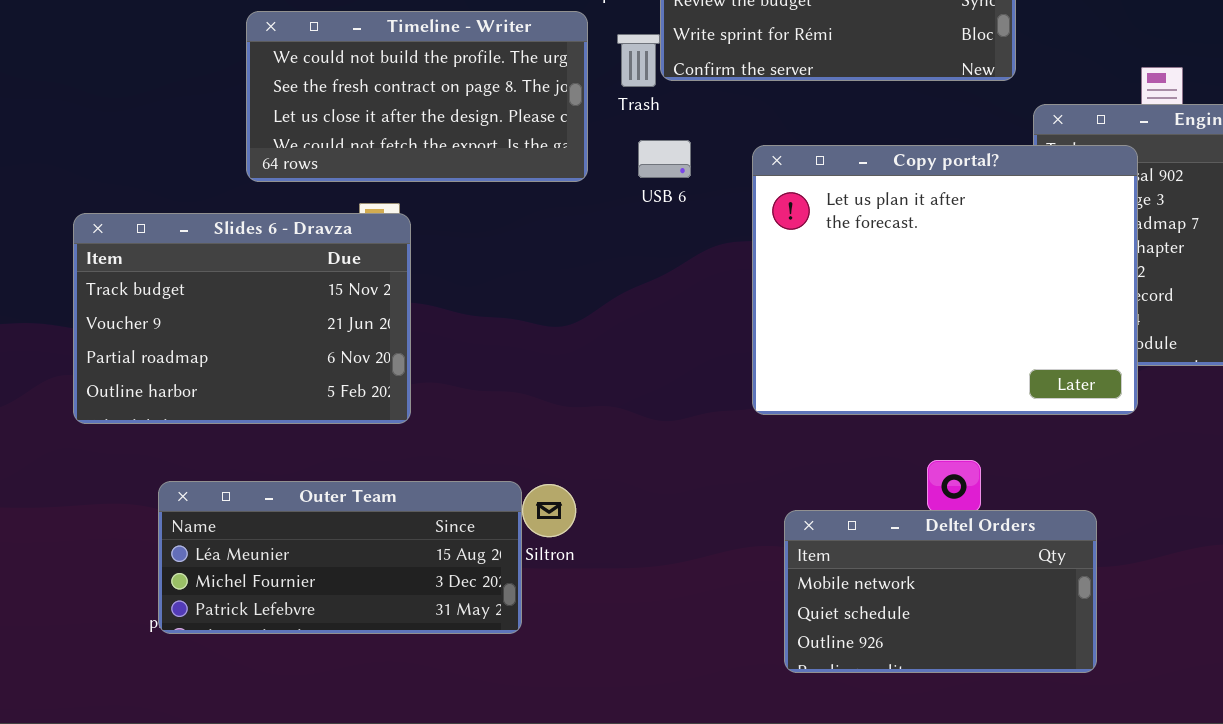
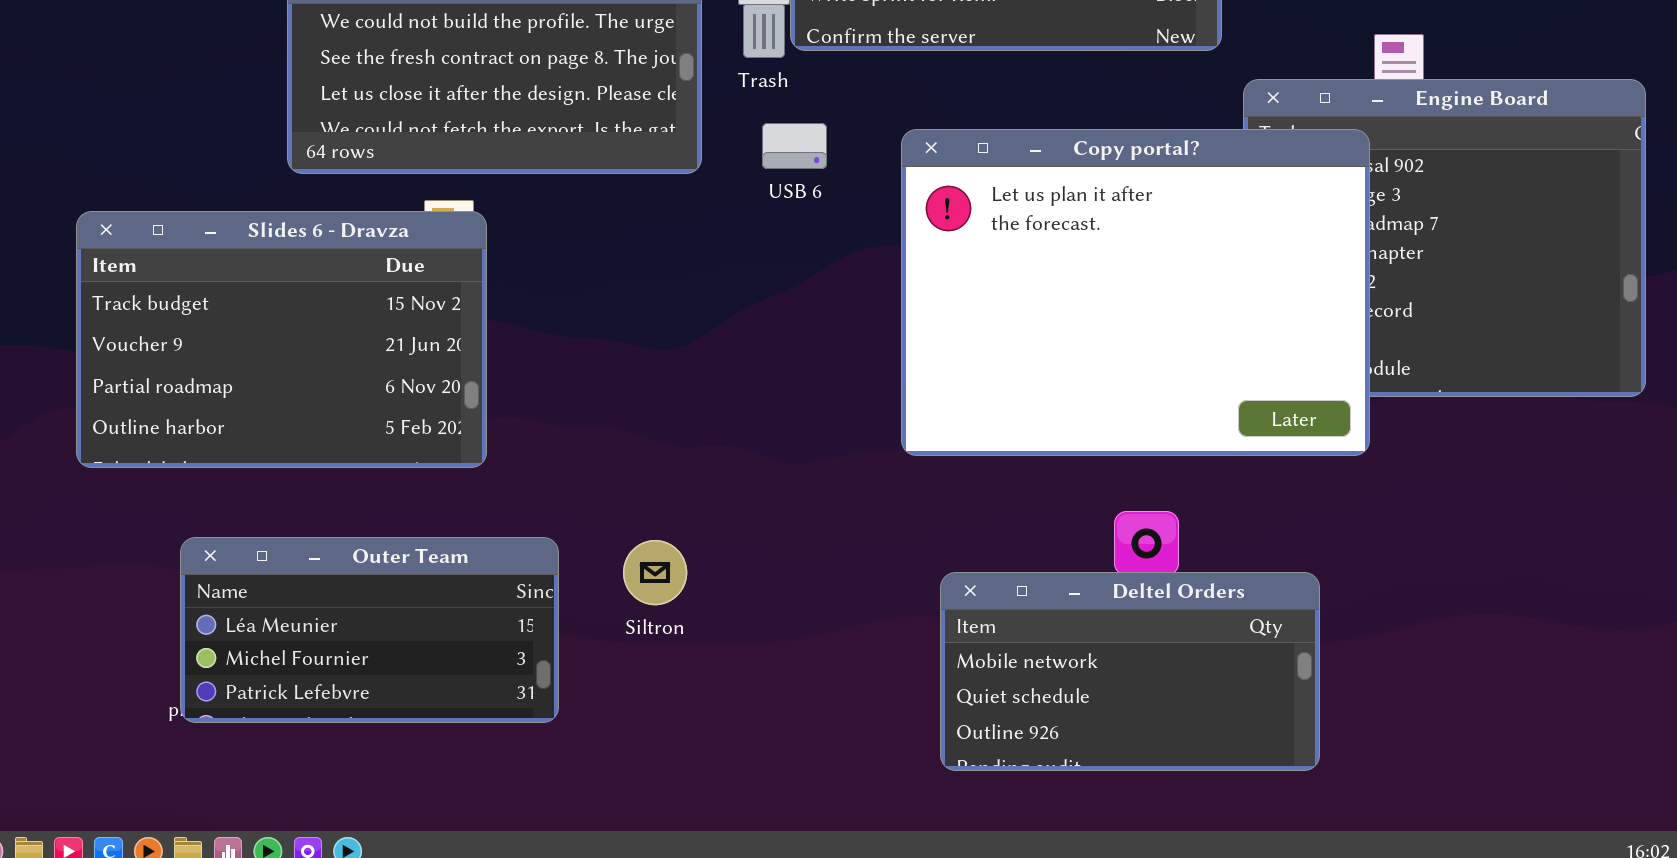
Outer Team: [158,481,522,634] -> [180,537,559,723], resized

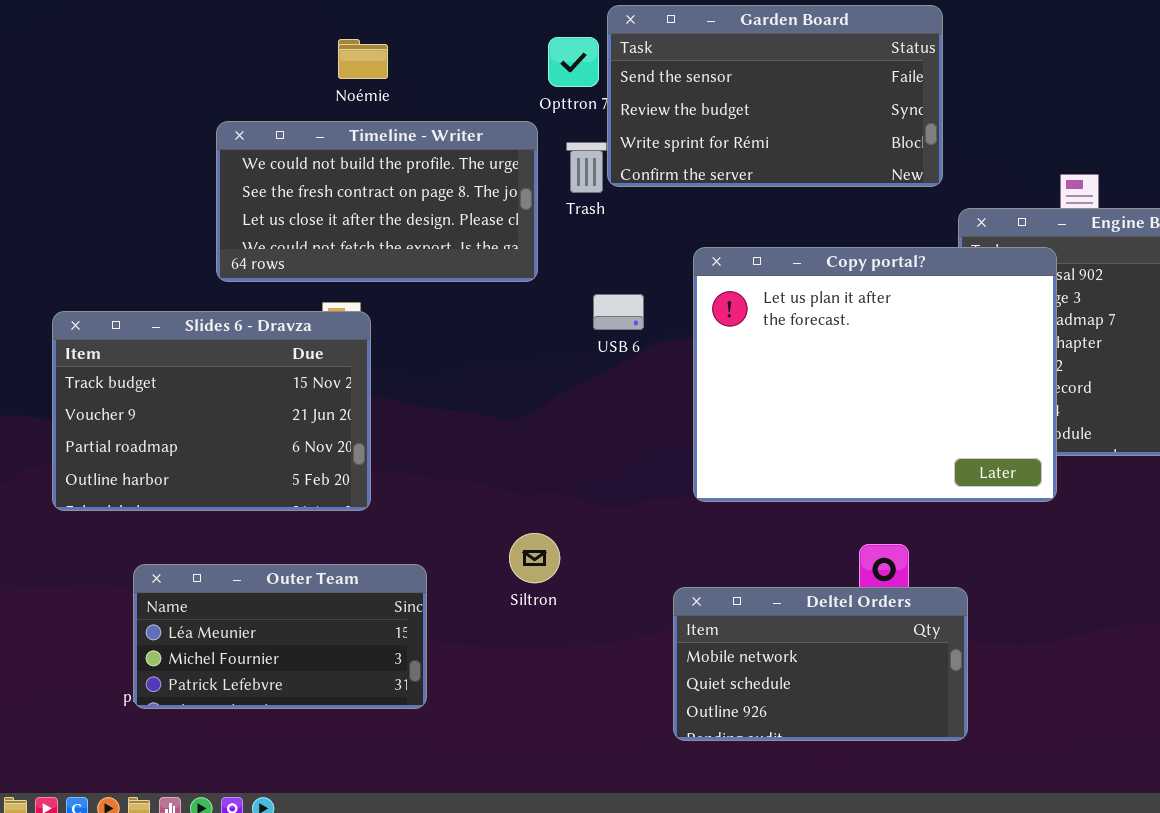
USB 6: [762,123,827,169] -> [593,294,644,330], moved
Siltron: [623,540,687,605] -> [509,533,560,583], moved
Deltel Orders: [940,572,1320,771] -> [673,587,968,741], moved

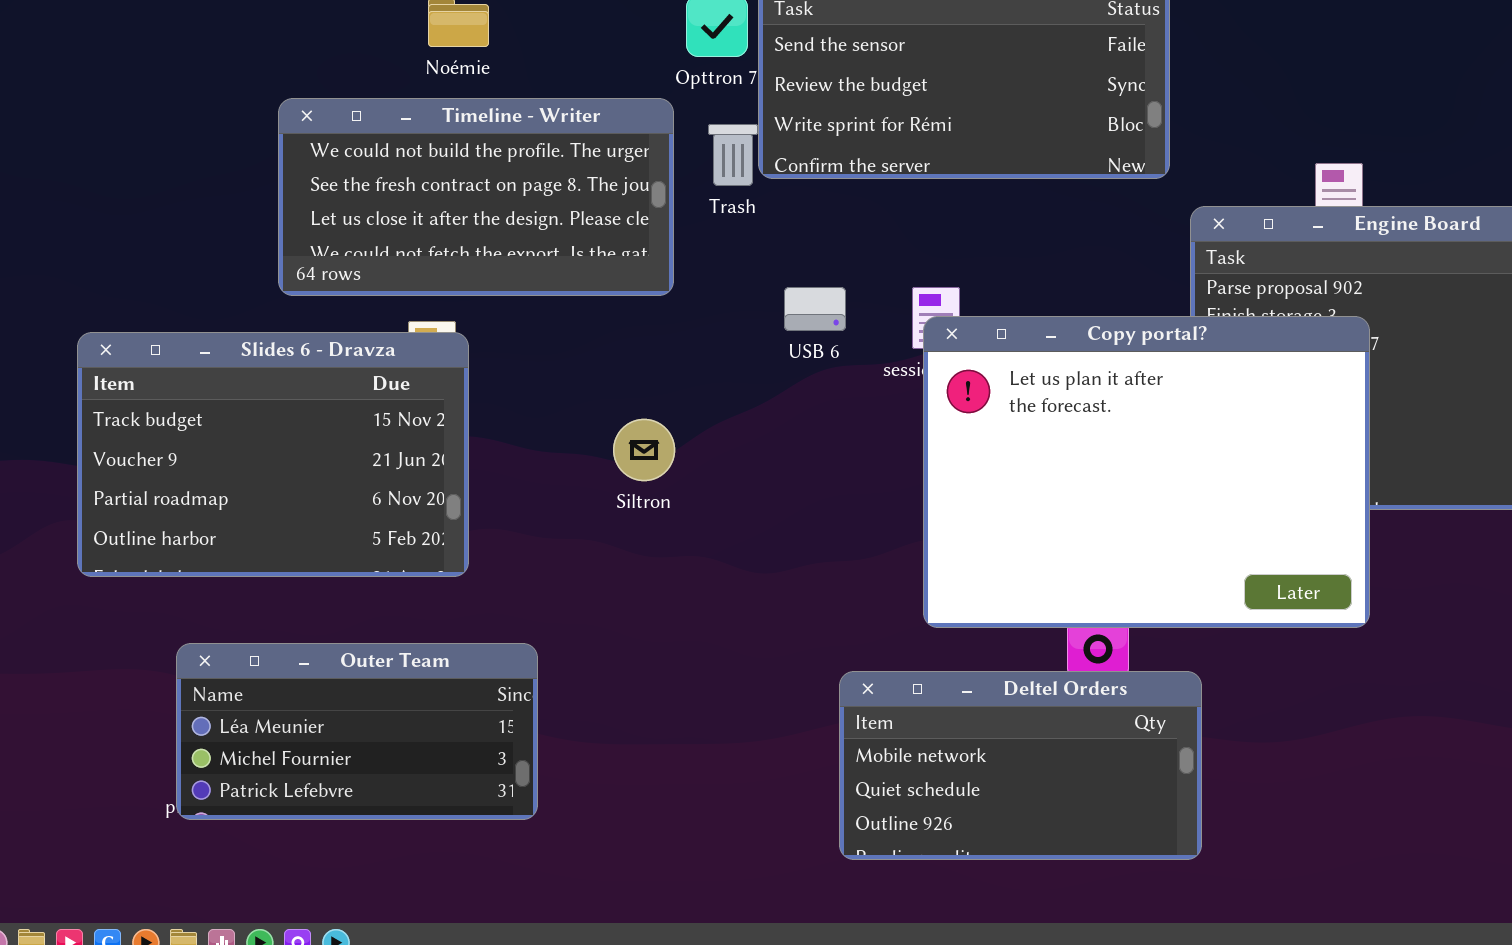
Copy portal?: [693,247,1057,502] -> [923,316,1370,628], moved
USB 6: [593,294,644,330] -> [784,287,846,331], moved
Siltron: [509,533,560,583] -> [613,419,675,481], moved

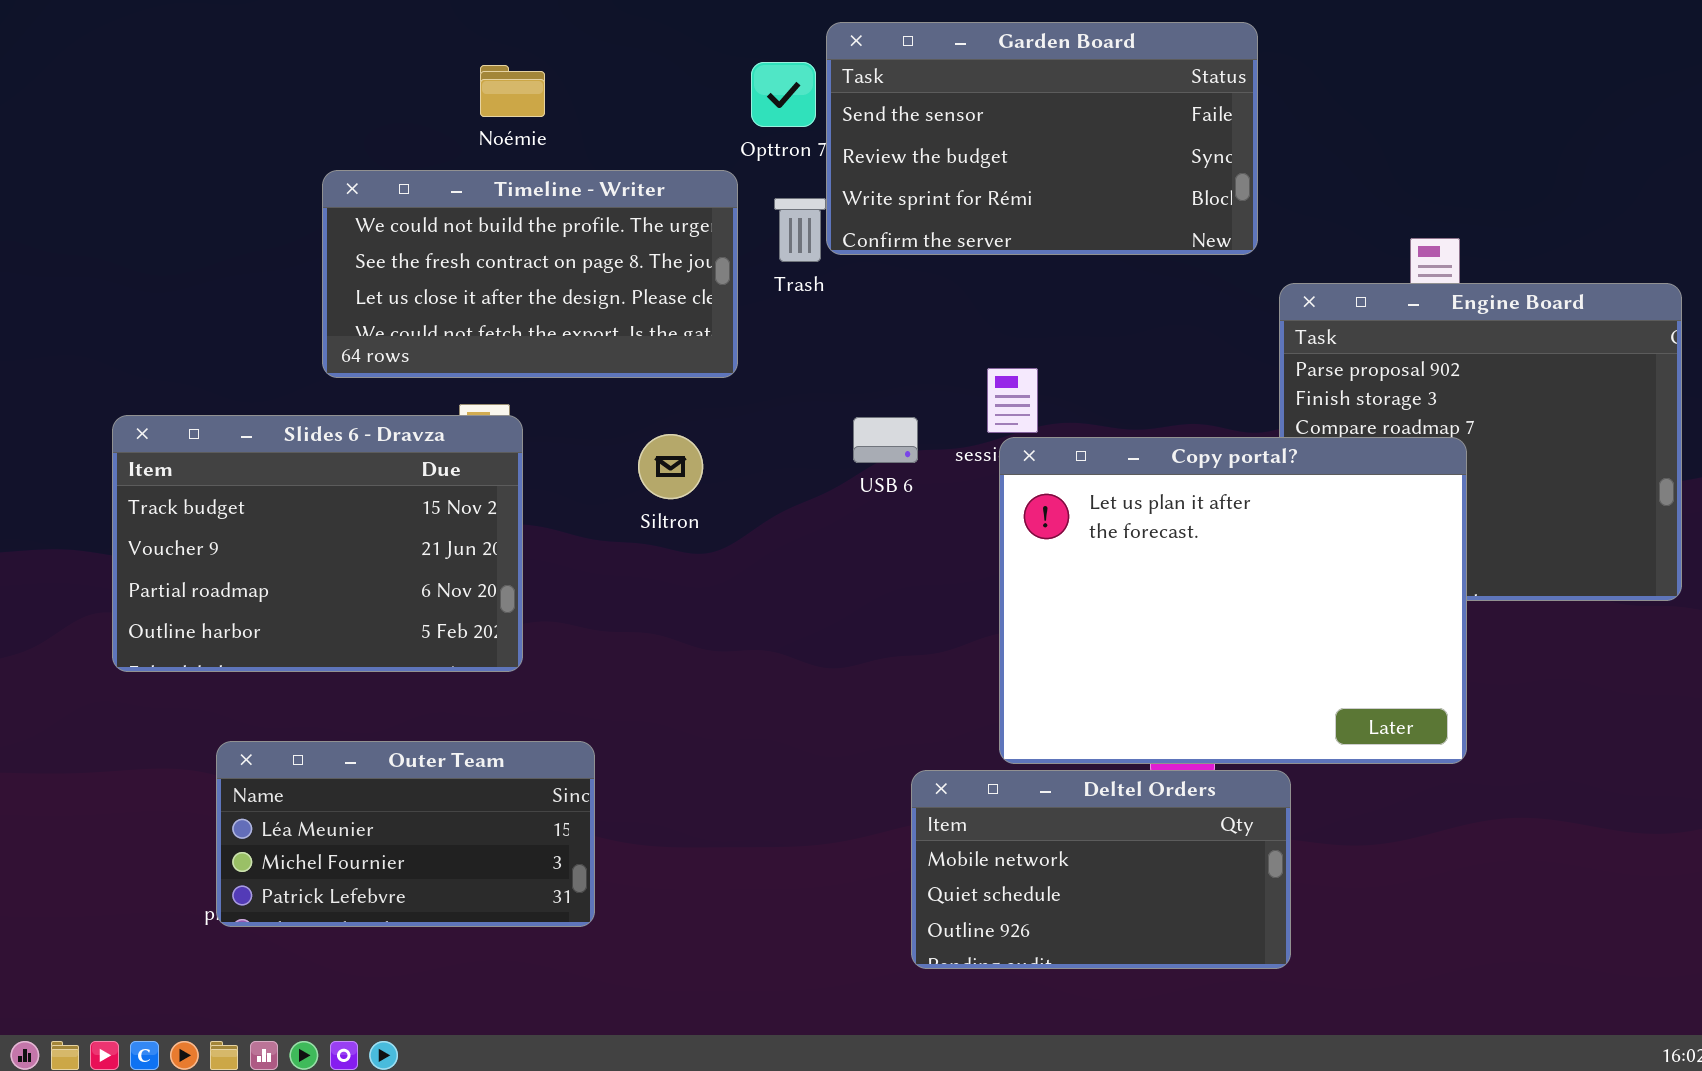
USB 6: [784,287,846,331] -> [853,417,918,463], moved
Copy portal?: [923,316,1370,628] -> [999,437,1467,764], moved
Siltron: [613,419,675,481] -> [638,434,703,499], moved

